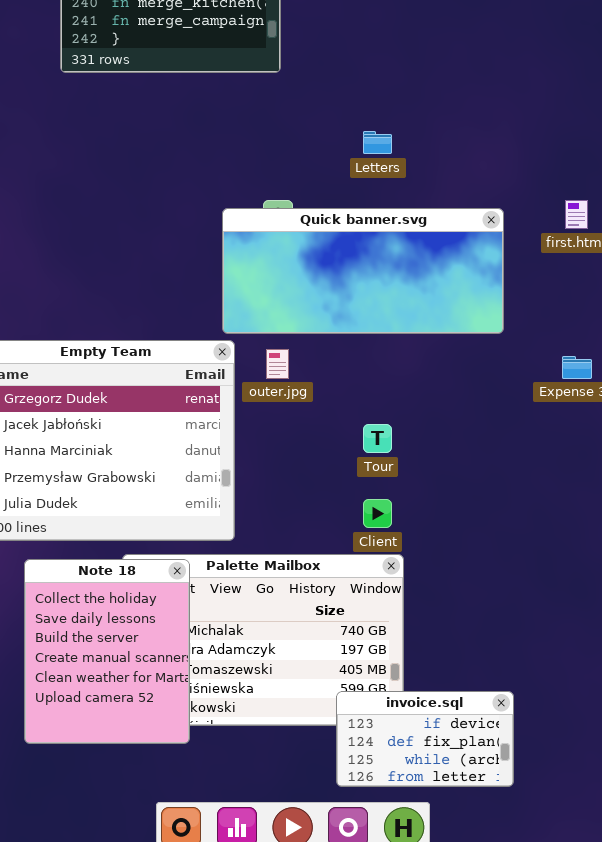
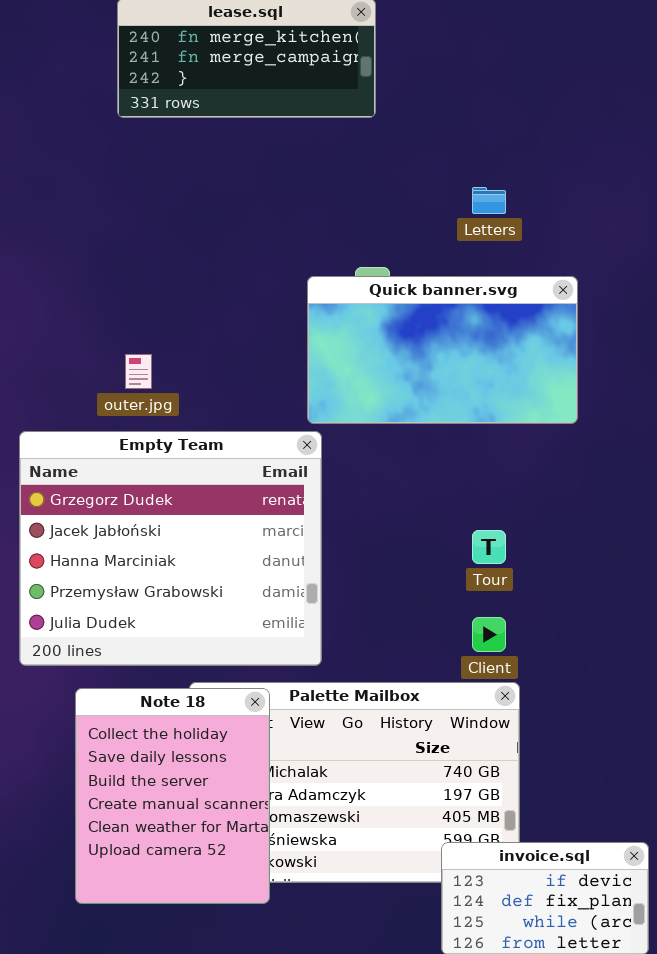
Quick banner.svg: [222,208,504,334] -> [307,276,578,424], resized
outer.jpg: [266,349,289,379] -> [125,354,152,389], moved

